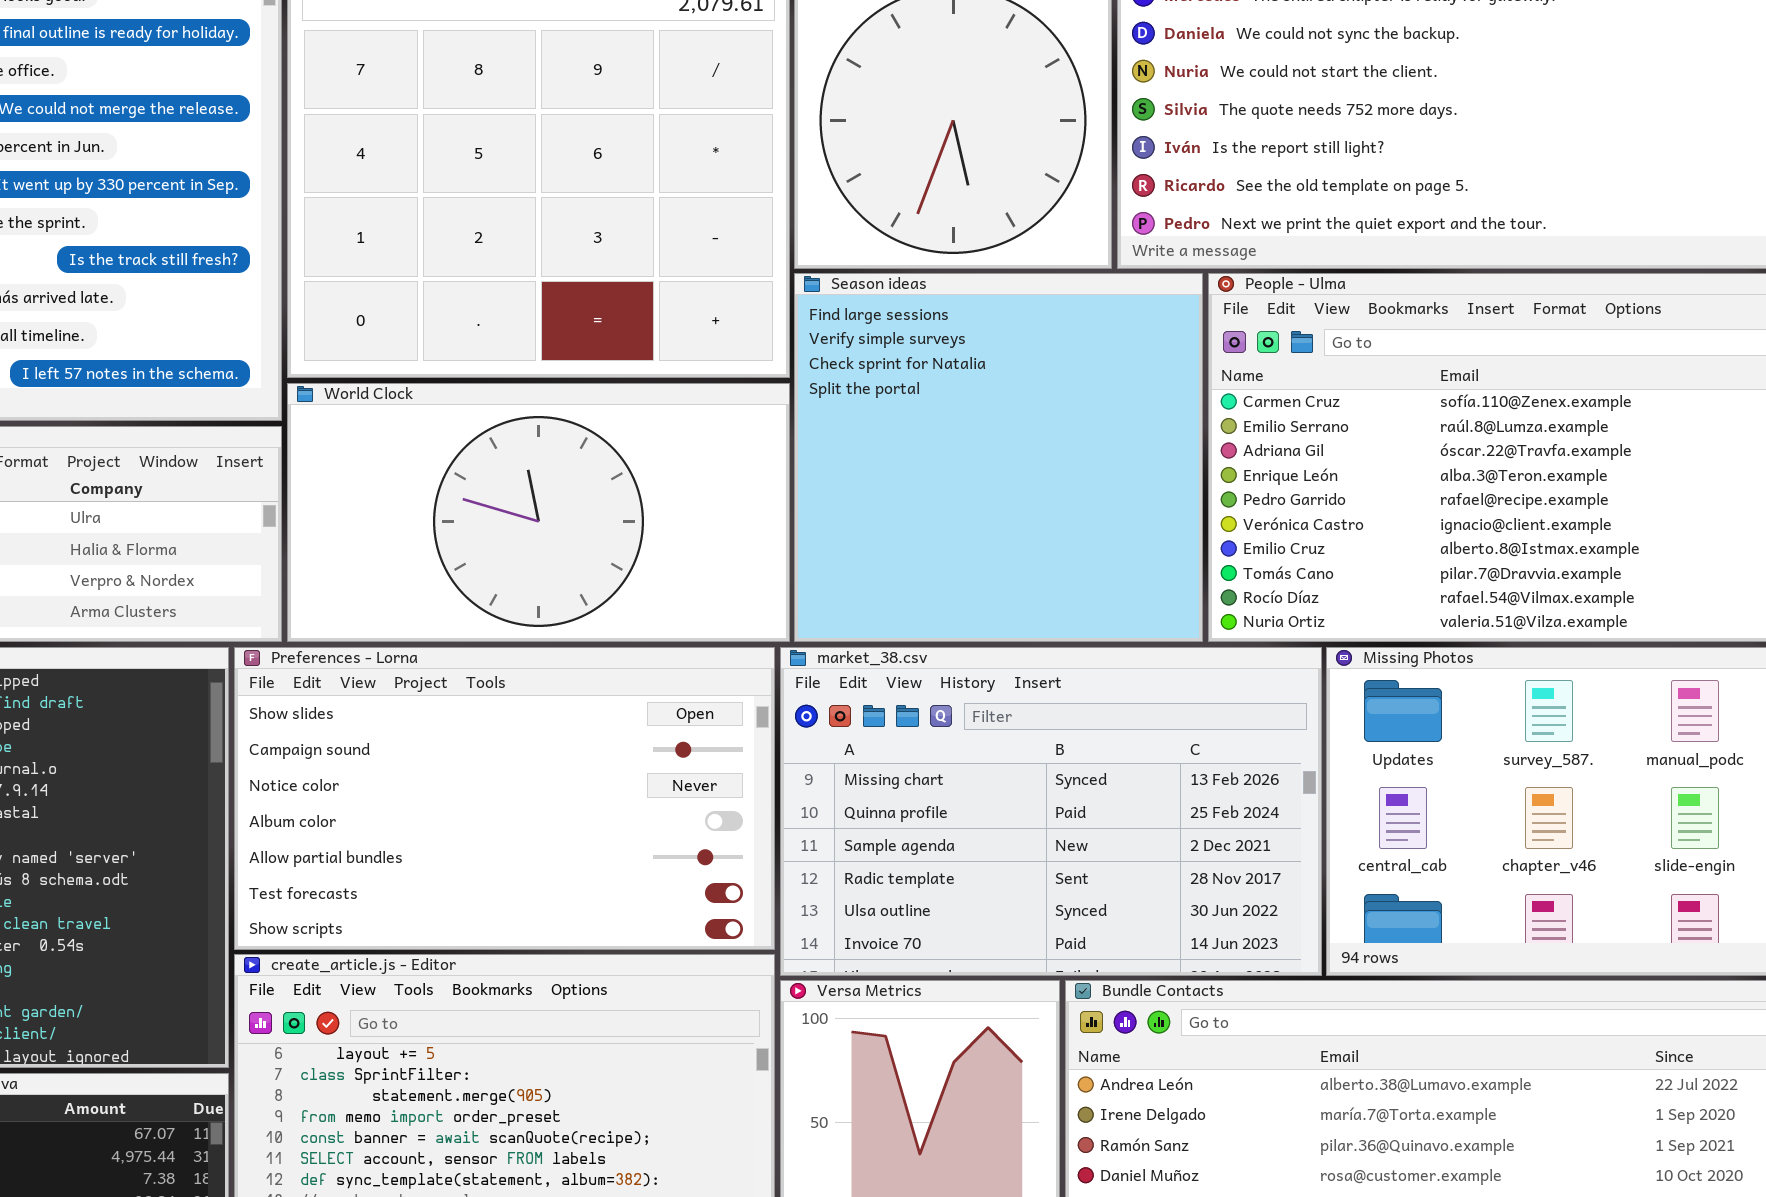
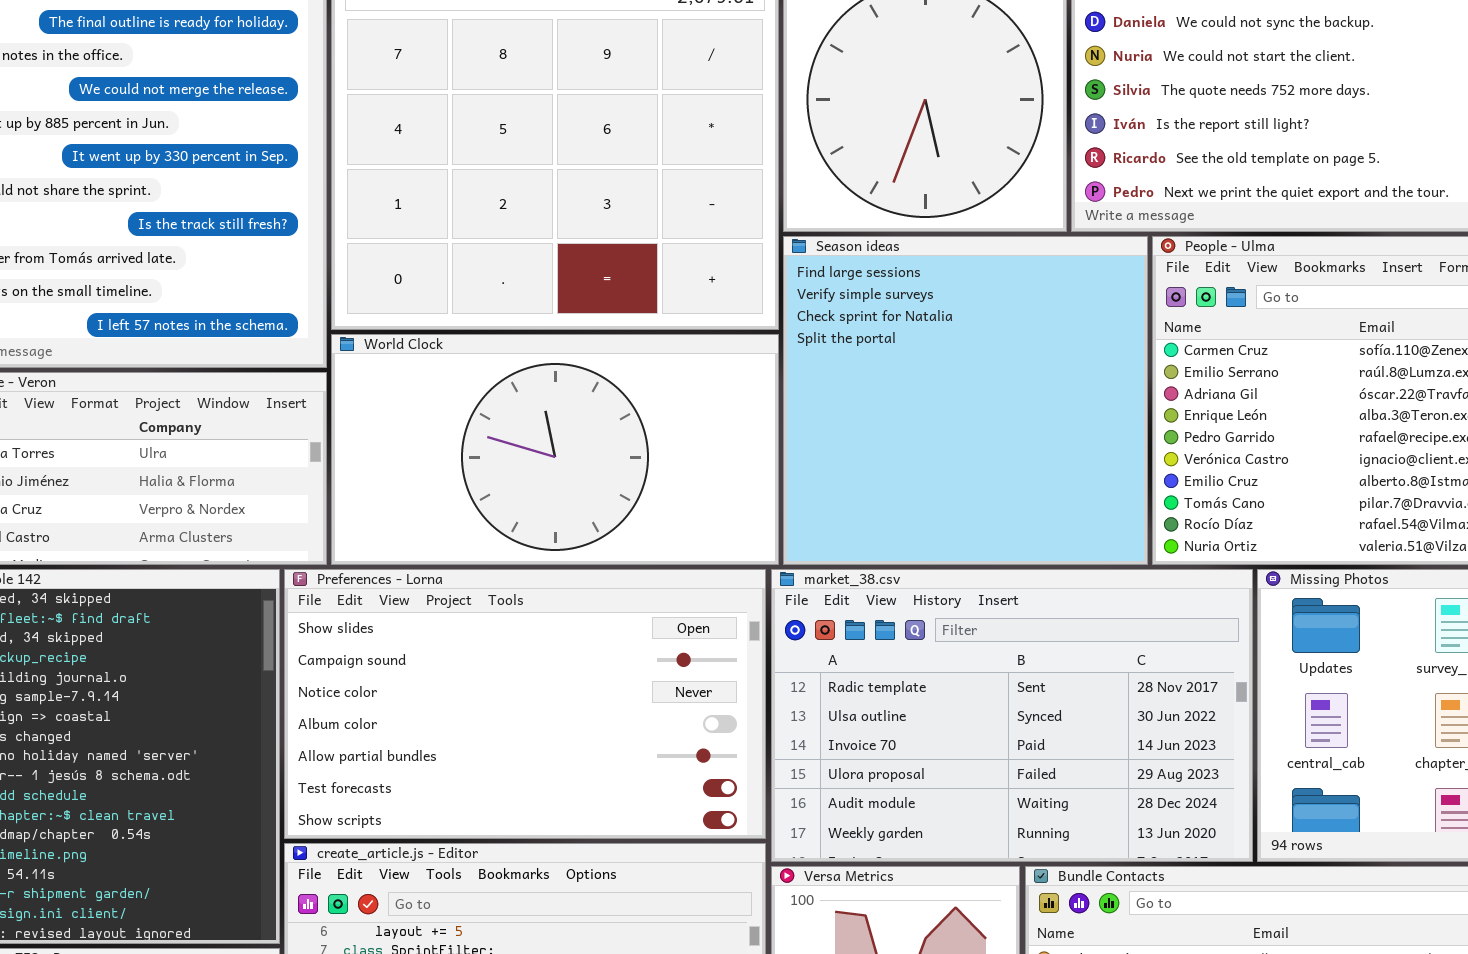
market_38.csv: [780,647,1322,976] -> [771,569,1253,862], scrolled down 3 rows

